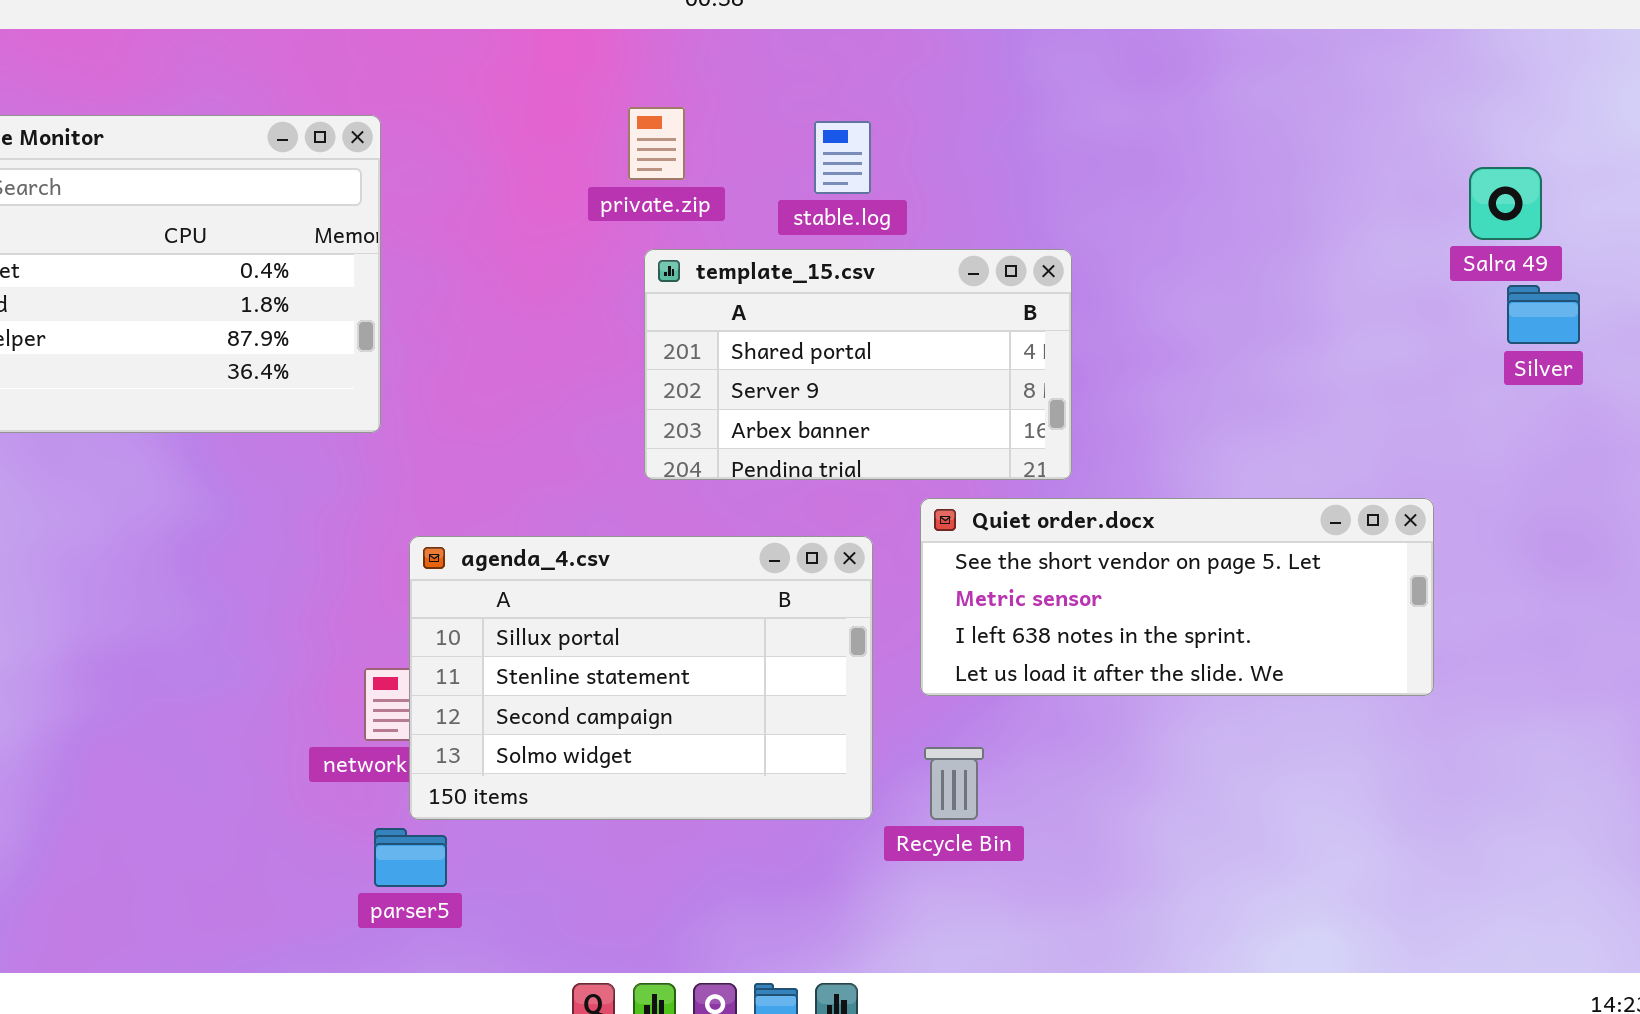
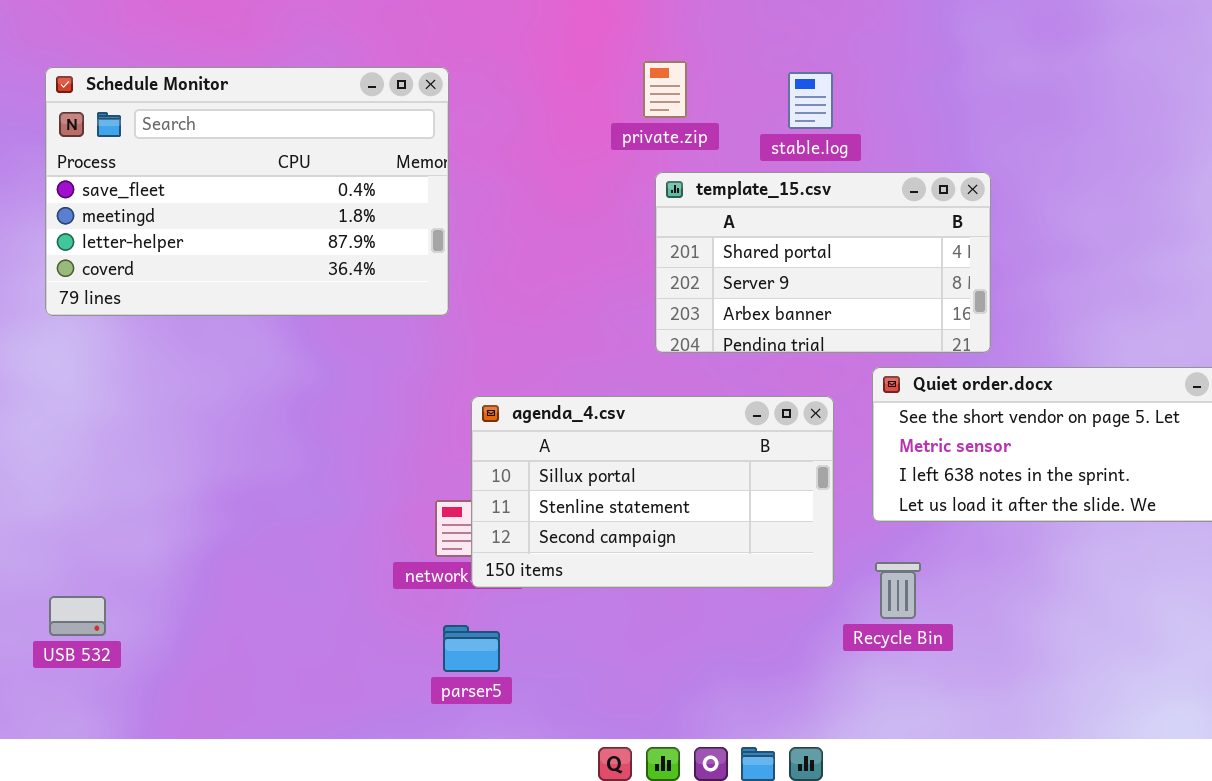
agenda_4.csv: [409,536,873,820] -> [471,396,834,588], resized

